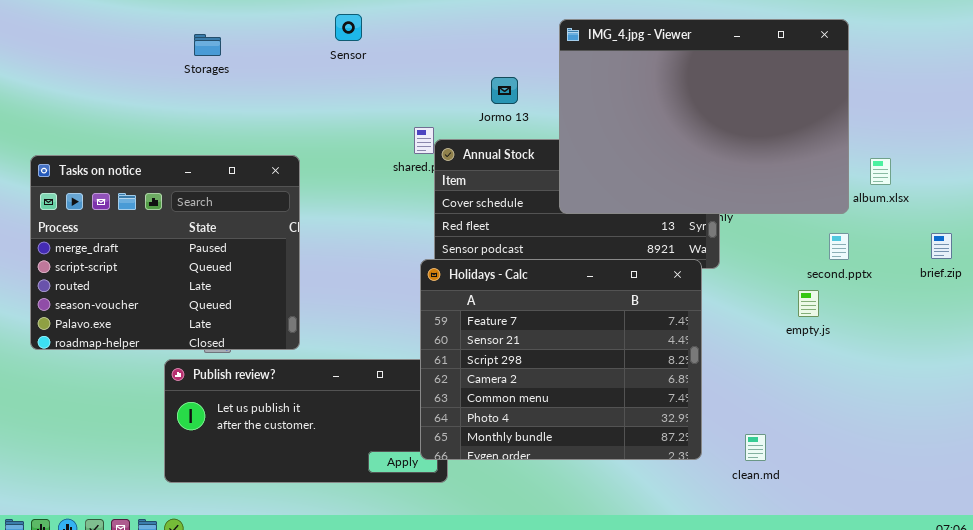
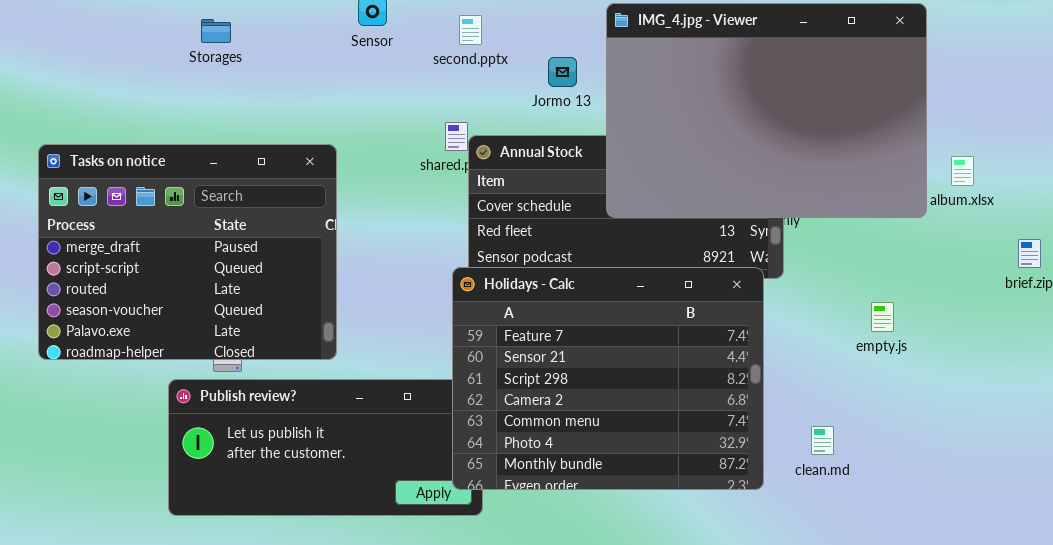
Jormo 13: [491,77,518,104] -> [548,57,577,87], moved
Tasks on notice: [30,155,300,350] -> [38,144,337,360], moved
second.pptx: [829,233,849,260] -> [459,15,482,45], moved
clean.md: [745,434,766,461] -> [811,426,834,455], moved

